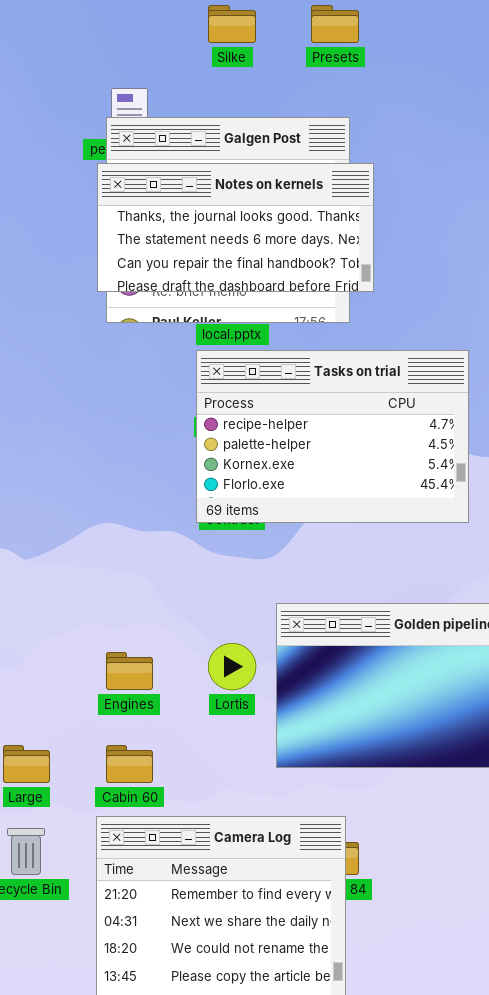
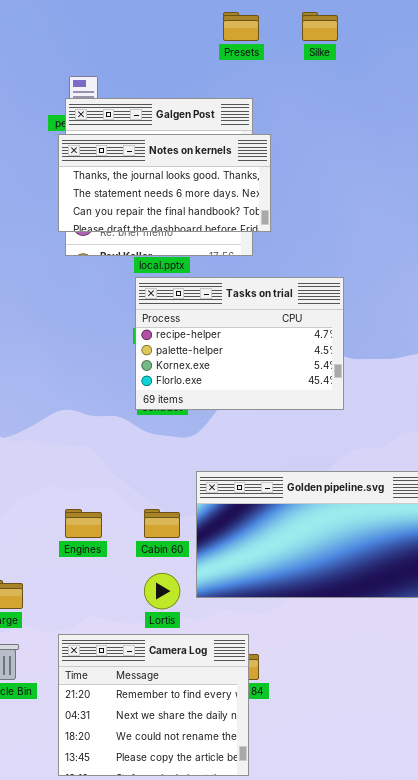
Silke: [208,5,256,43] -> [302,12,338,41], moved
Lortis: [208,643,256,690] -> [144,573,180,609], moved
Cabin 60: [106,745,153,783] -> [144,509,180,538], moved

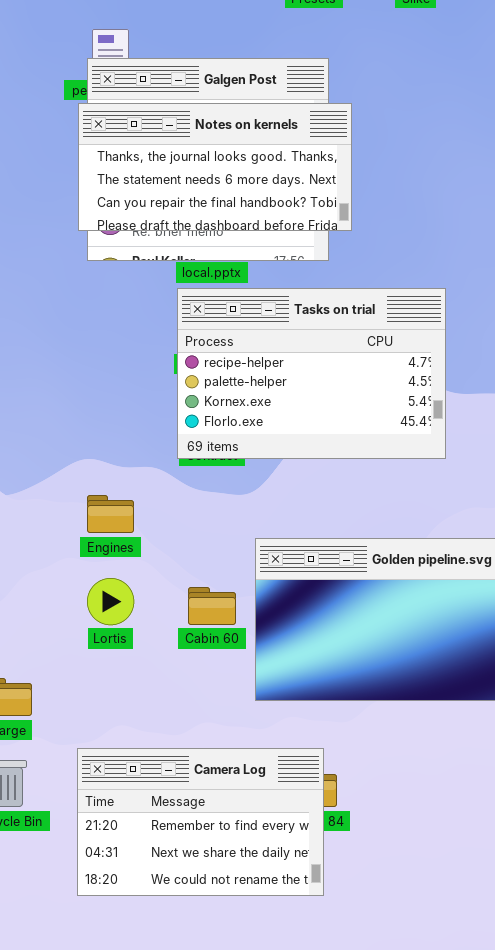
Engines: [65,509,102,538] -> [87,495,134,533], moved
Lortis: [144,573,180,609] -> [87,578,134,625], moved
Camera Log: [58,634,249,776] -> [77,748,324,896], resized

